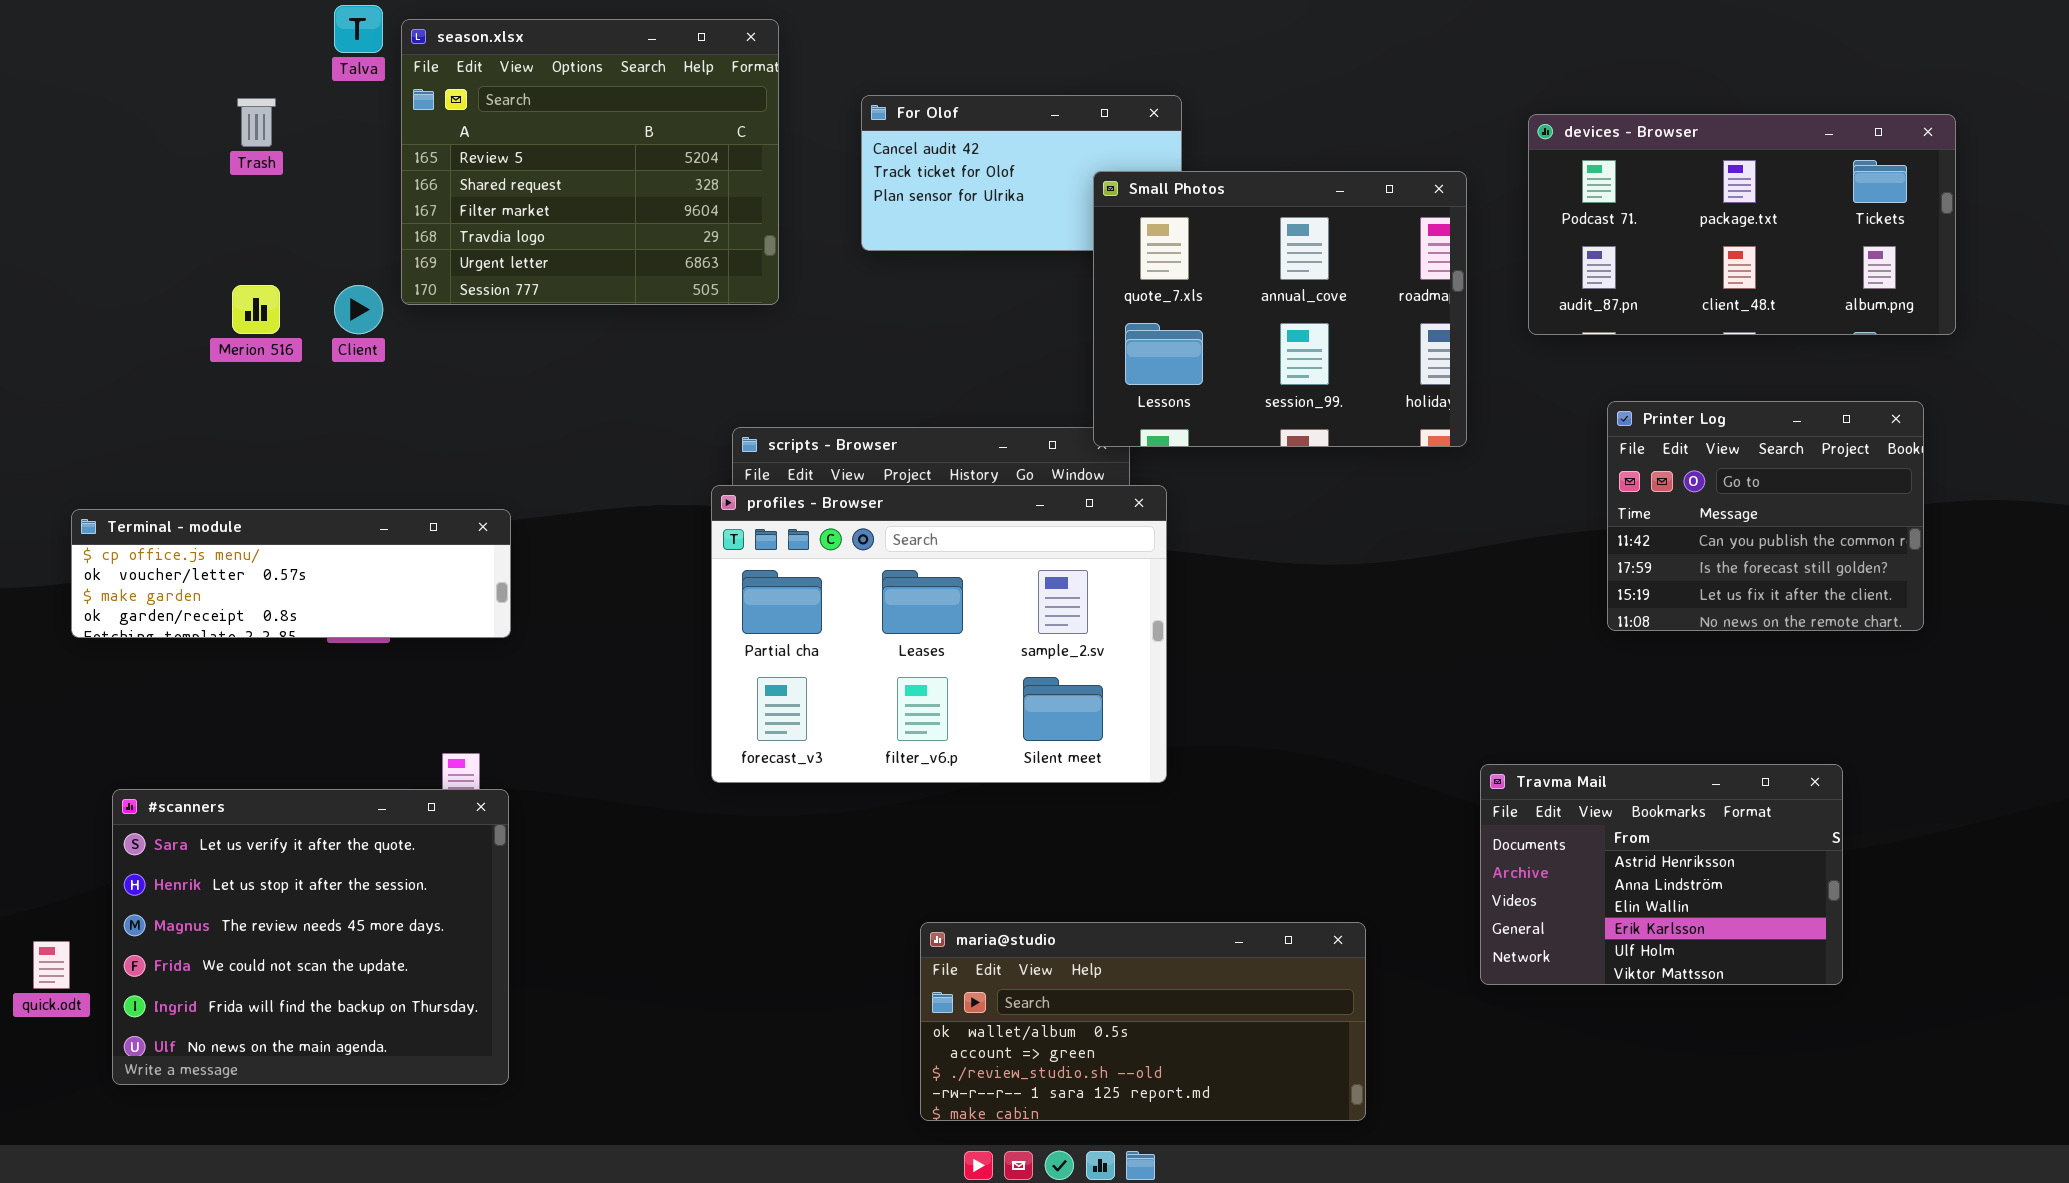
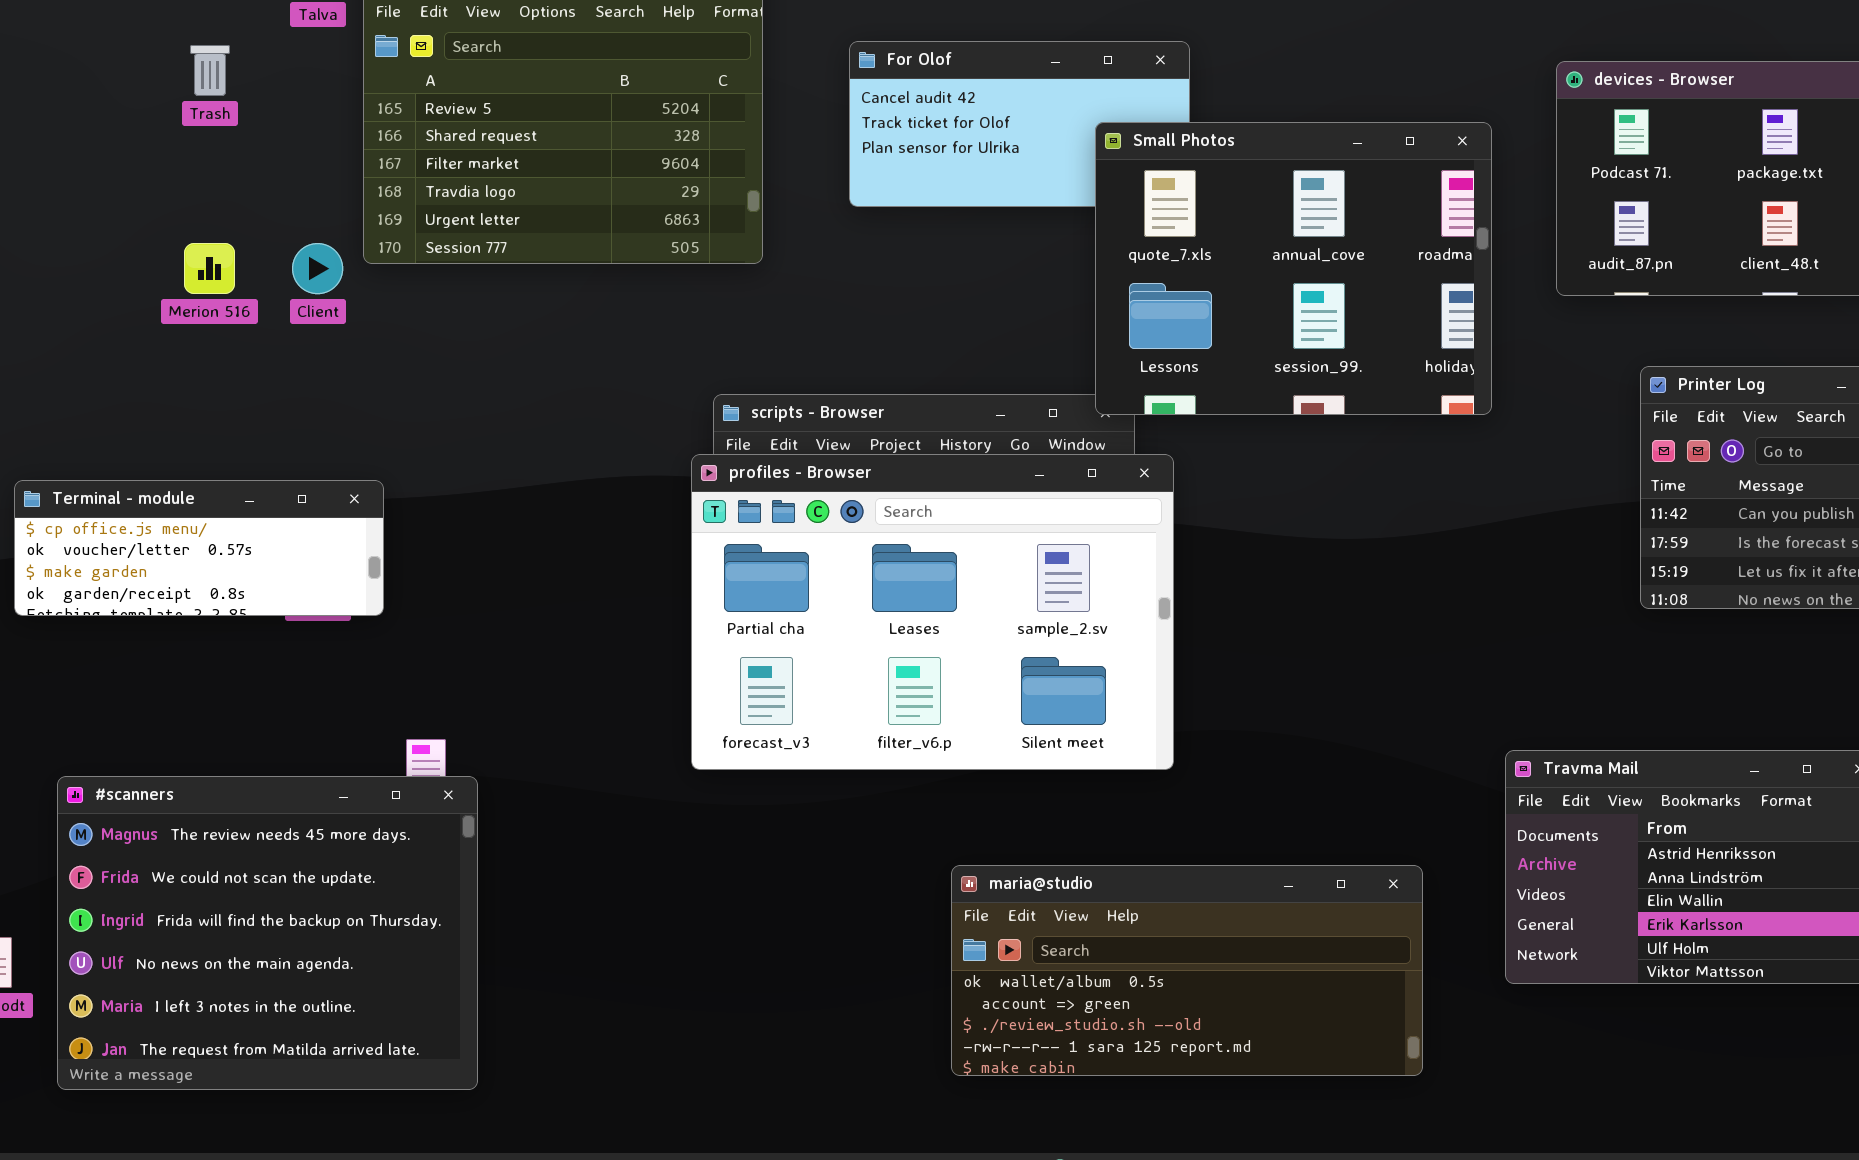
Terminal - module: [71,509,511,638] -> [14,480,384,616], resized
#scanners: [112,789,509,1085] -> [57,776,478,1090], scrolled down 2 rows
maria@studio: [920,922,1366,1121] -> [951,865,1423,1076], moved

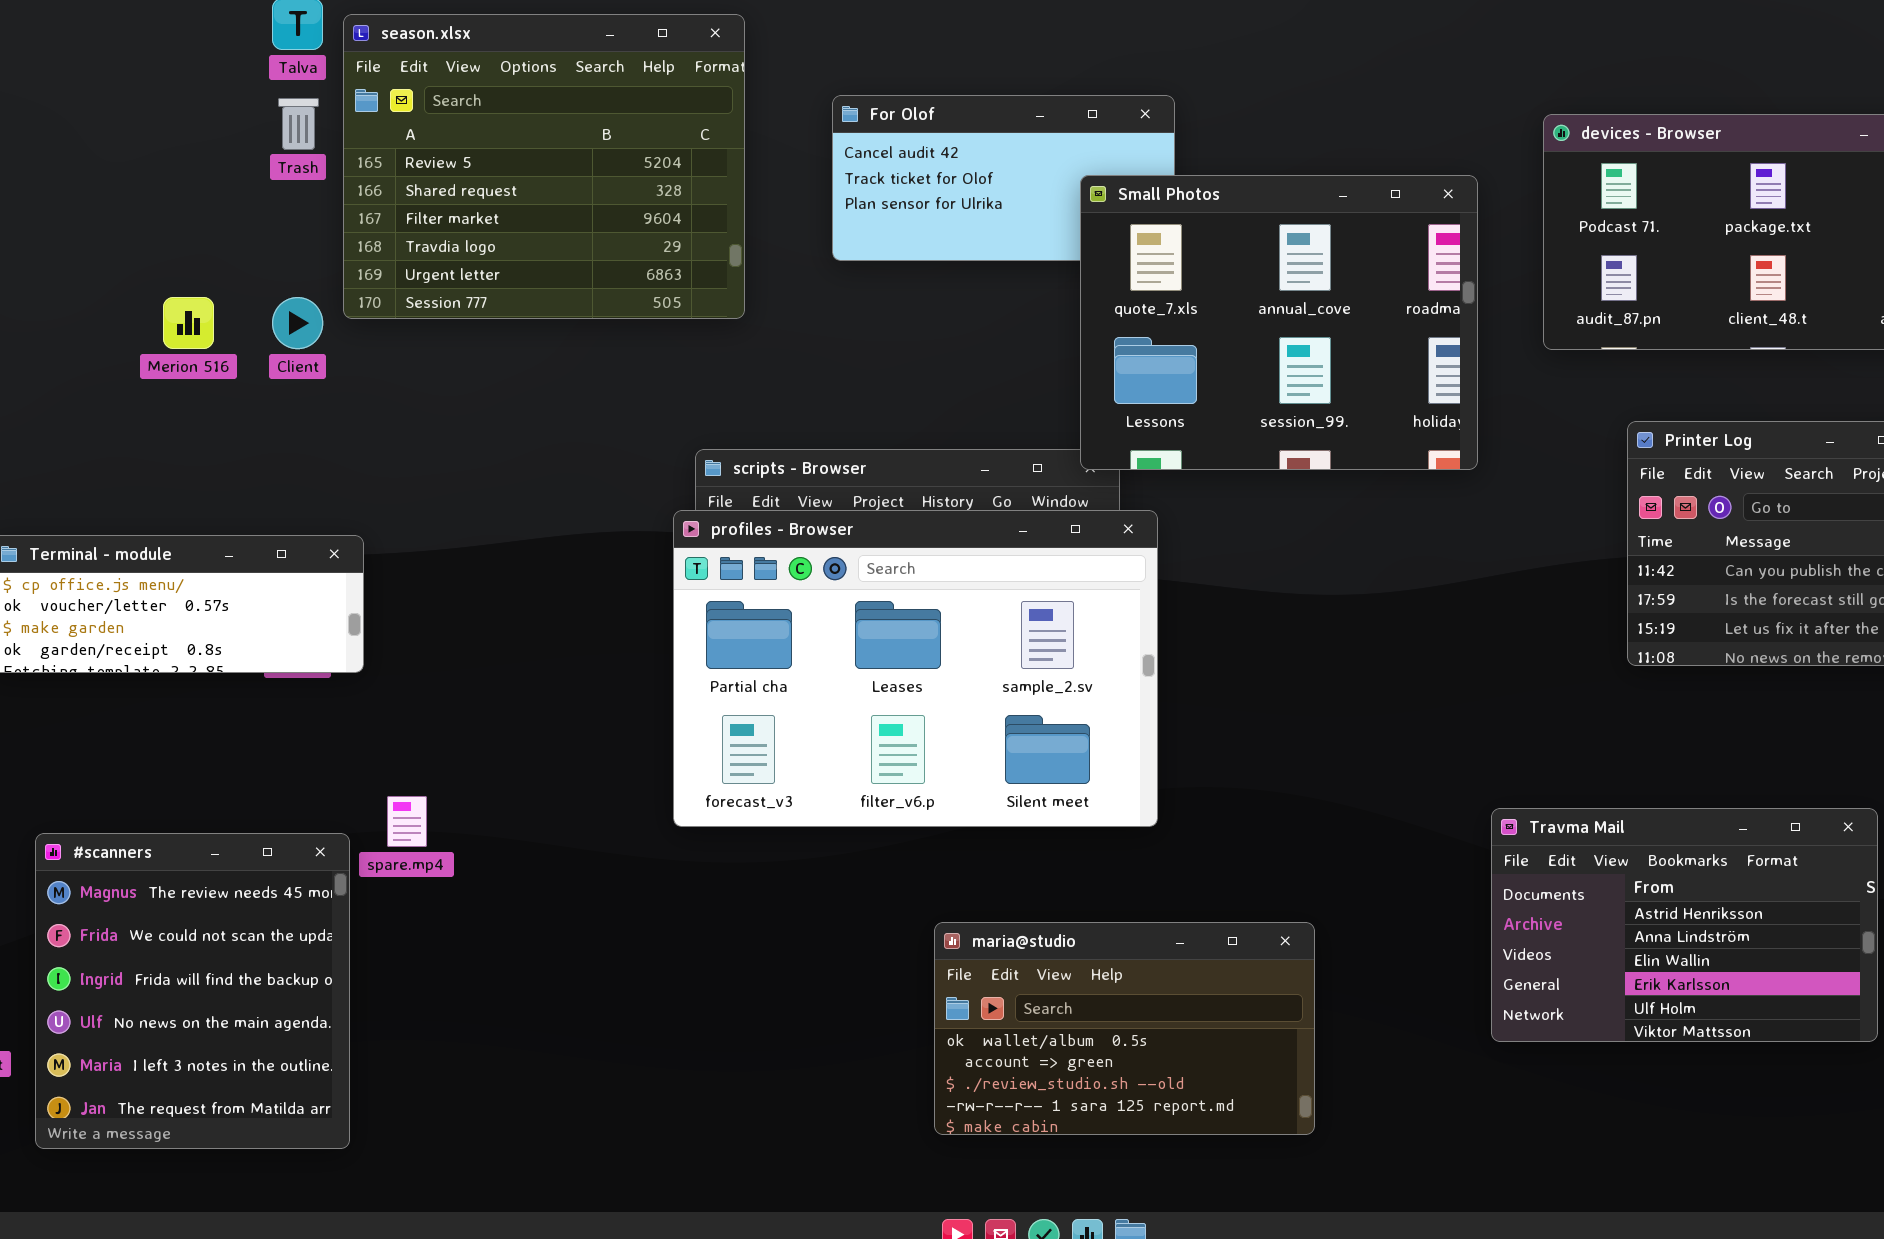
Trash: [190,45,230,96] -> [278,98,319,150], moved
#scanners: [57,776,478,1090] -> [35,833,350,1149], resized
maria@studio: [951,865,1423,1076] -> [934,922,1315,1135], resized

